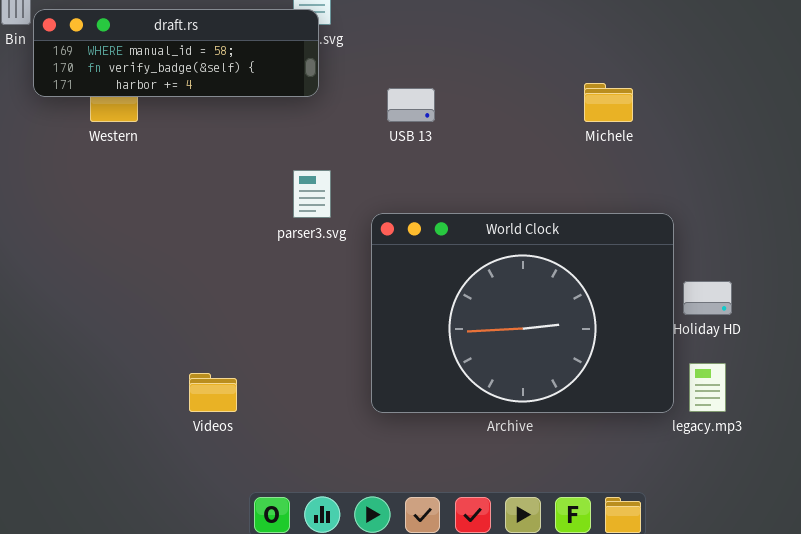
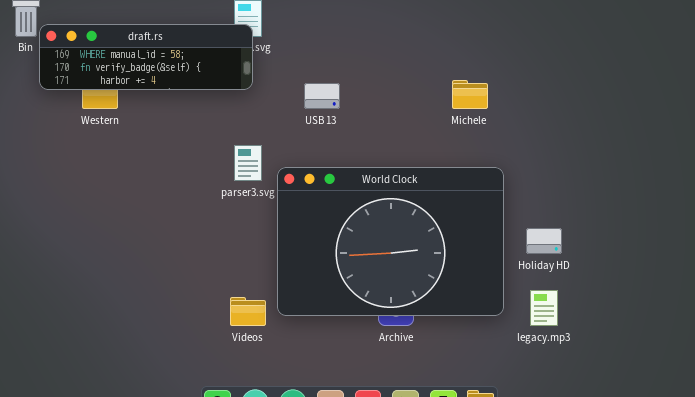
World Clock: [371,213,674,413] -> [277,167,504,316], moved
Videos: [189,373,237,412] -> [230,297,266,326], moved

